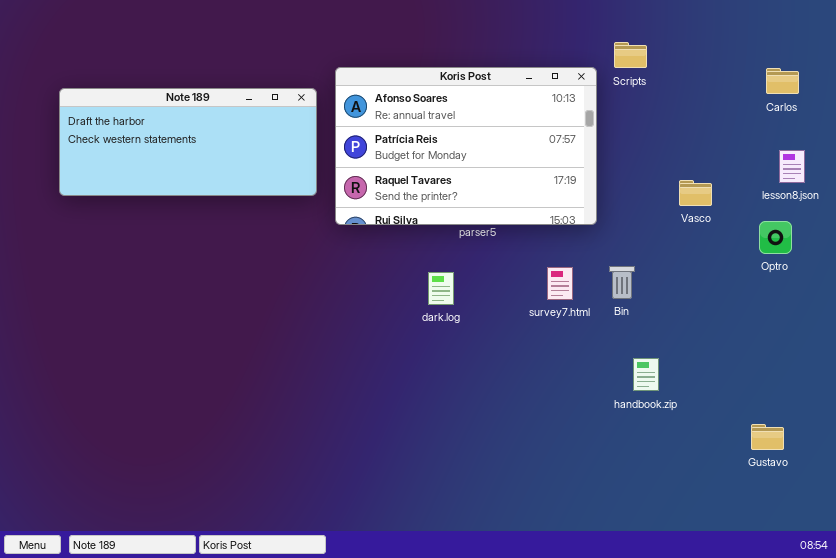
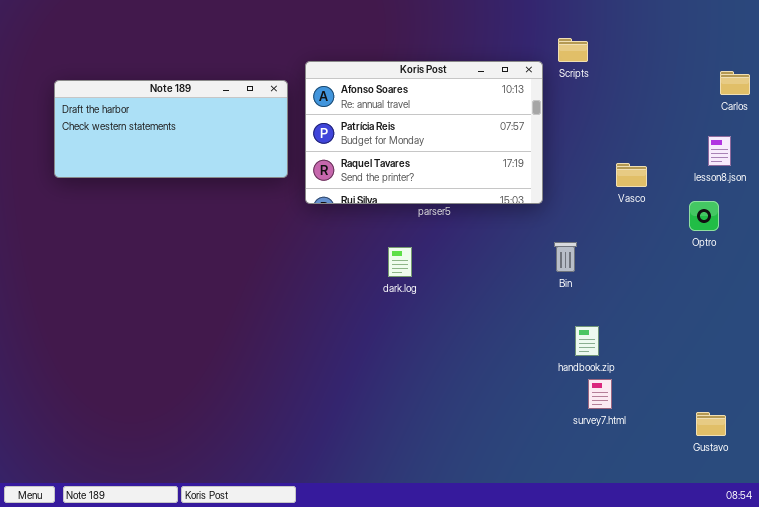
Carlos: [766,68,799,94] -> [720,71,750,95], moved
survey7.html: [547,267,573,300] -> [588,379,612,409], moved
Gustavo: [751,424,784,450] -> [696,412,726,436], moved

